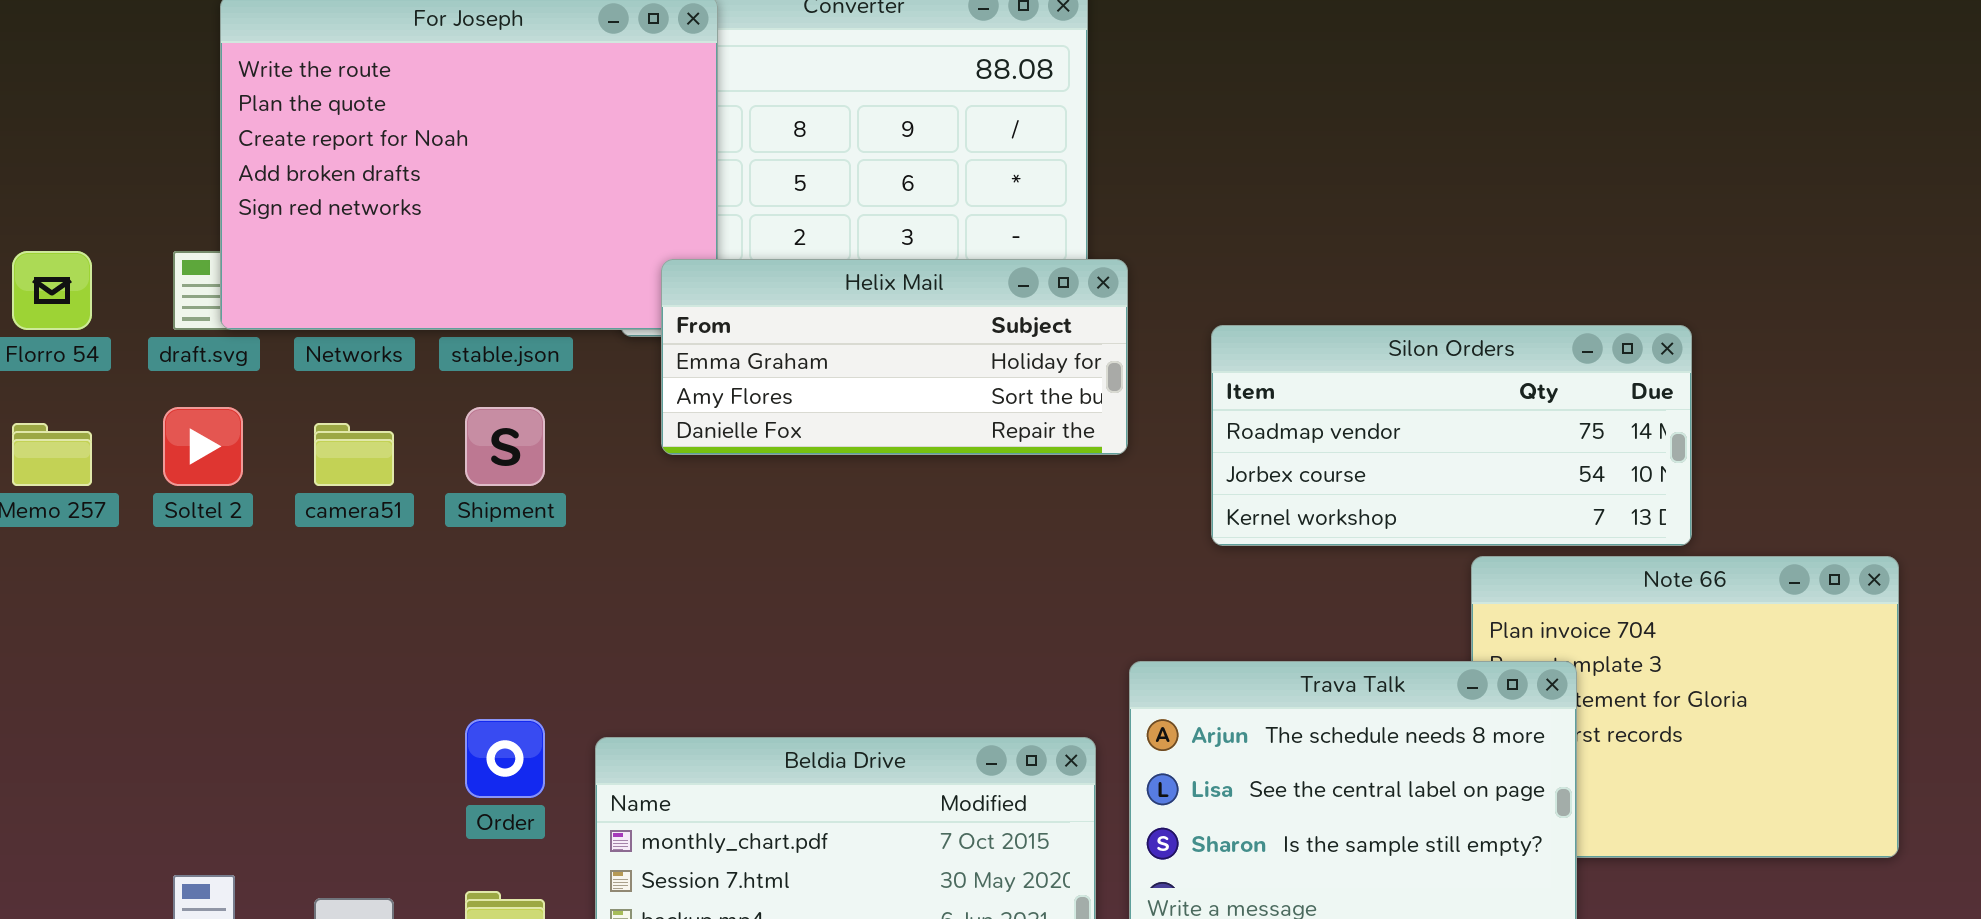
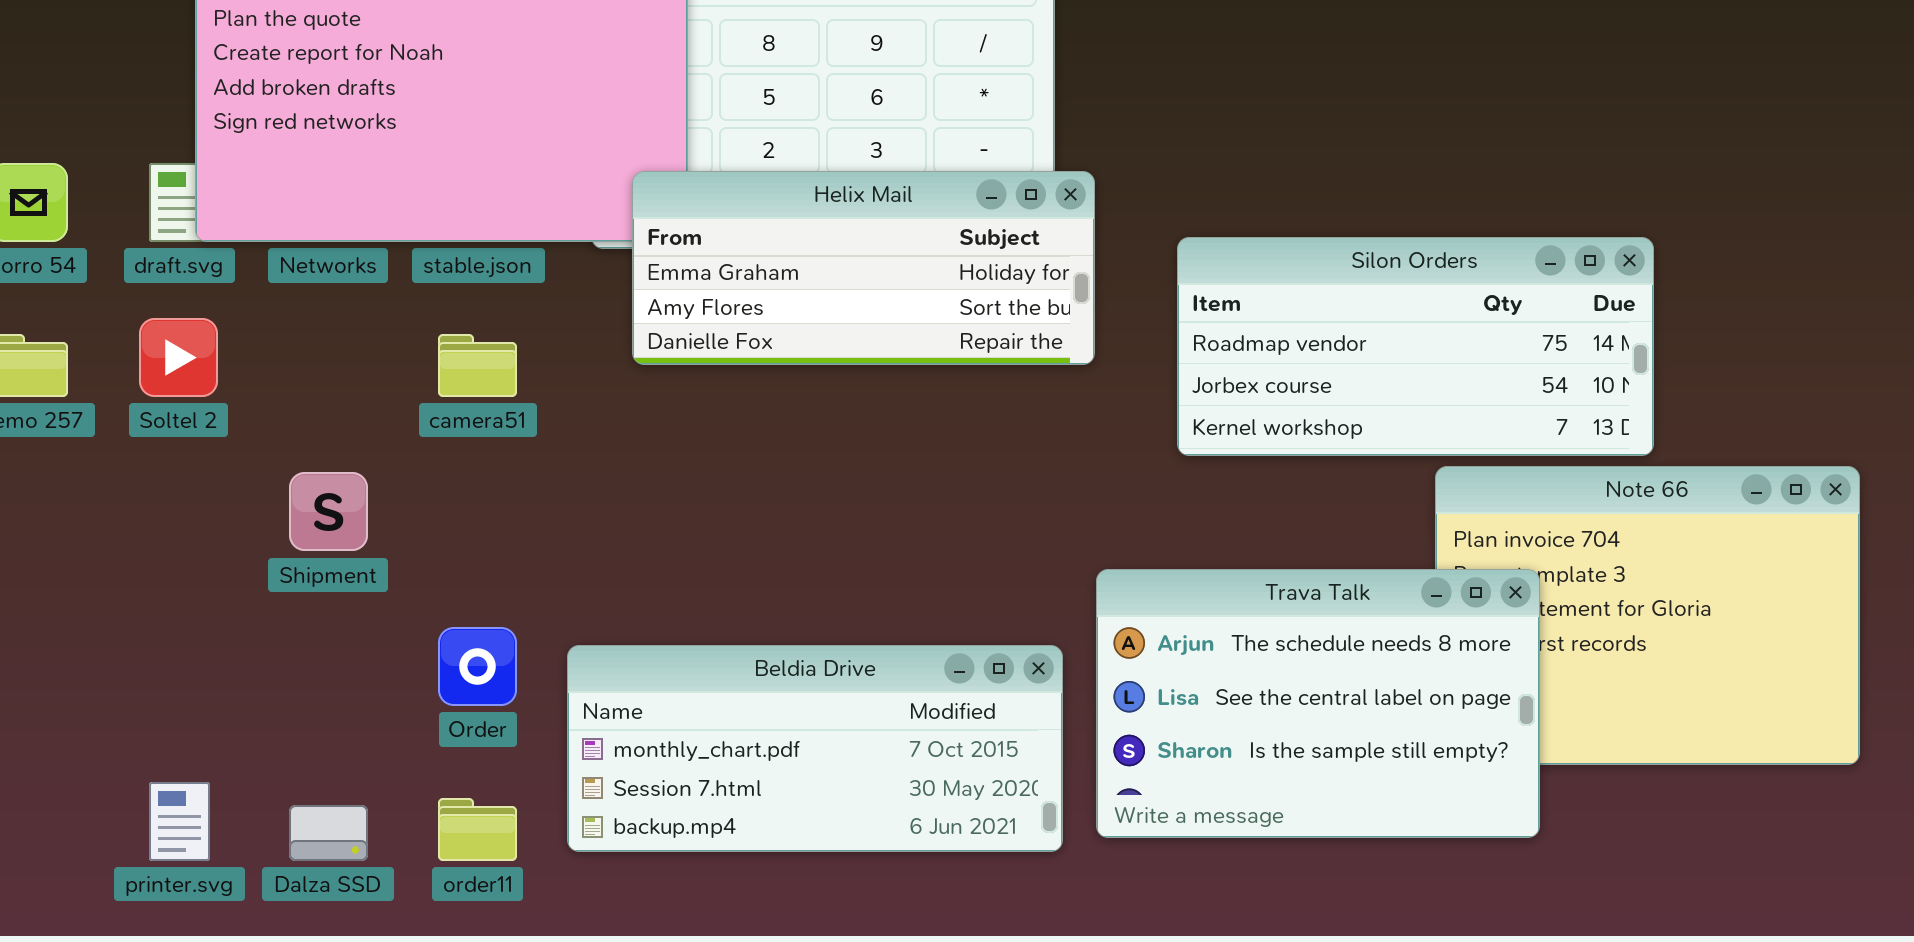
Shipment: [465,407,545,486] -> [289,472,368,551], moved
camera51: [314,423,394,486] -> [438,334,517,397], moved

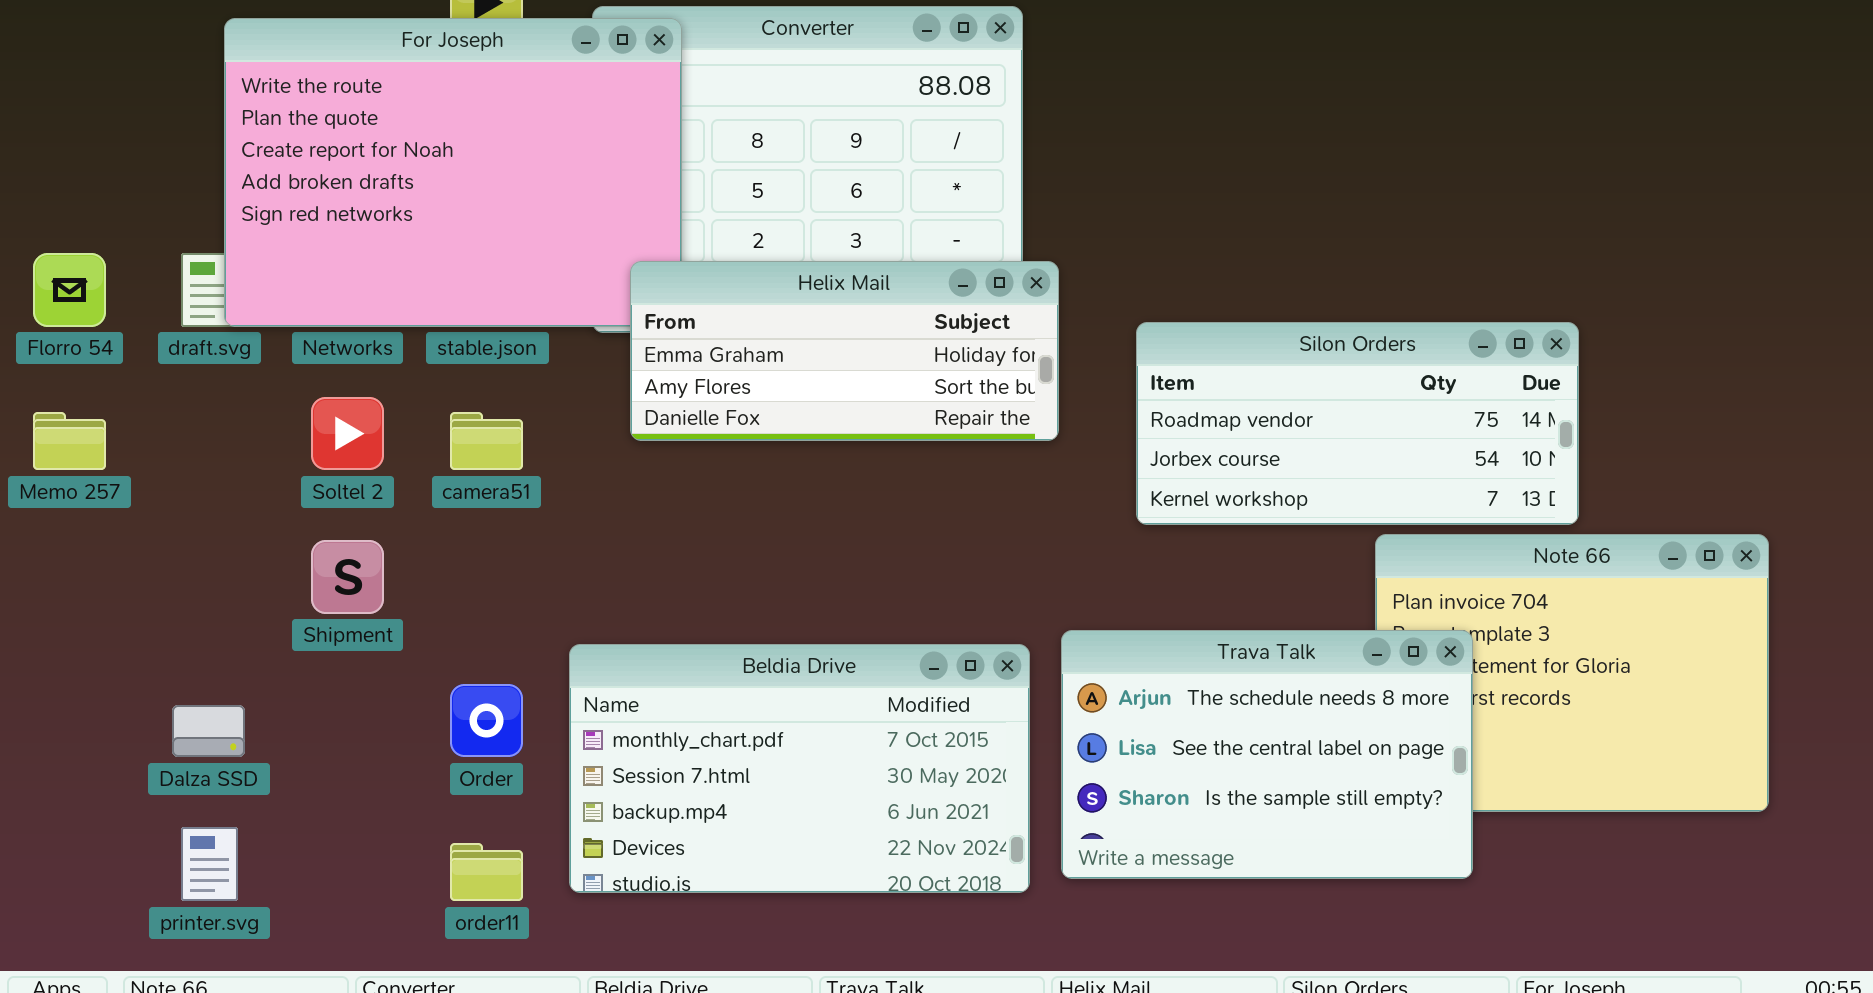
Soltel 2: [139,318,218,397] -> [311,397,384,470], moved
Beldia Drive: [567,645,1063,852] -> [569,644,1030,893], resized
Dalza SSD: [289,805,368,861] -> [172,705,245,757], moved

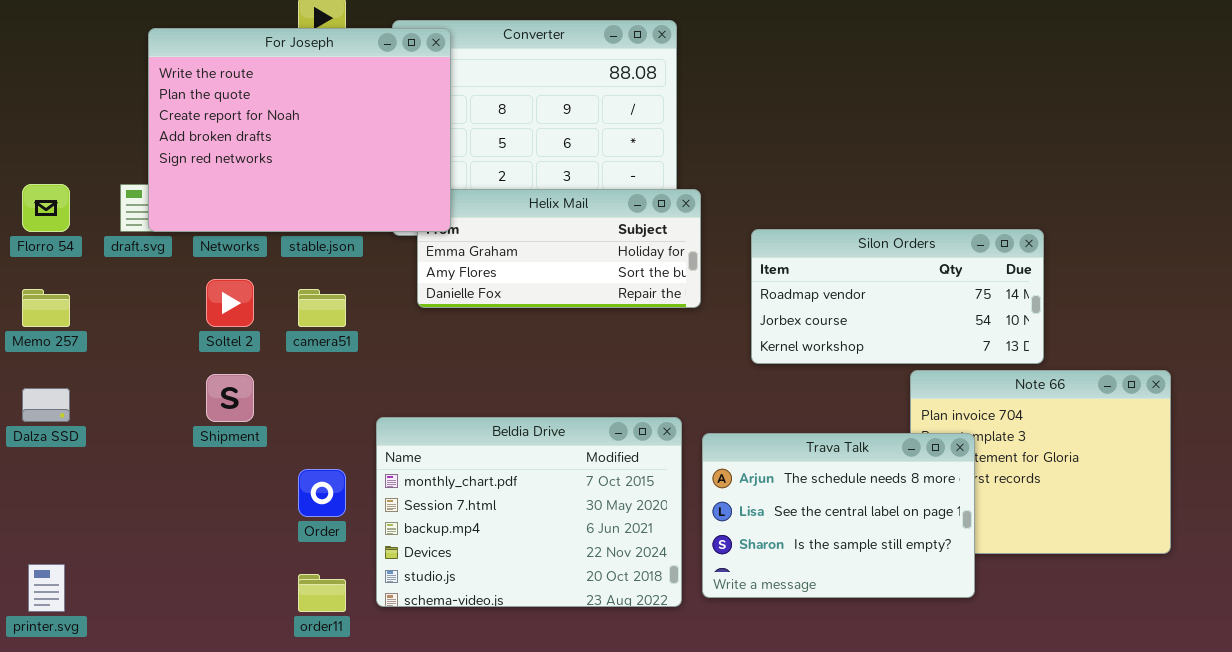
For Joseph: [224,18,682,327] -> [148,28,451,232], raised
Beldia Drive: [569,644,1030,893] -> [376,417,682,607], resized
Dalza SSD: [172,705,245,757] -> [22,388,70,422], moved
printer.svg: [181,827,238,901] -> [28,564,65,612], moved

